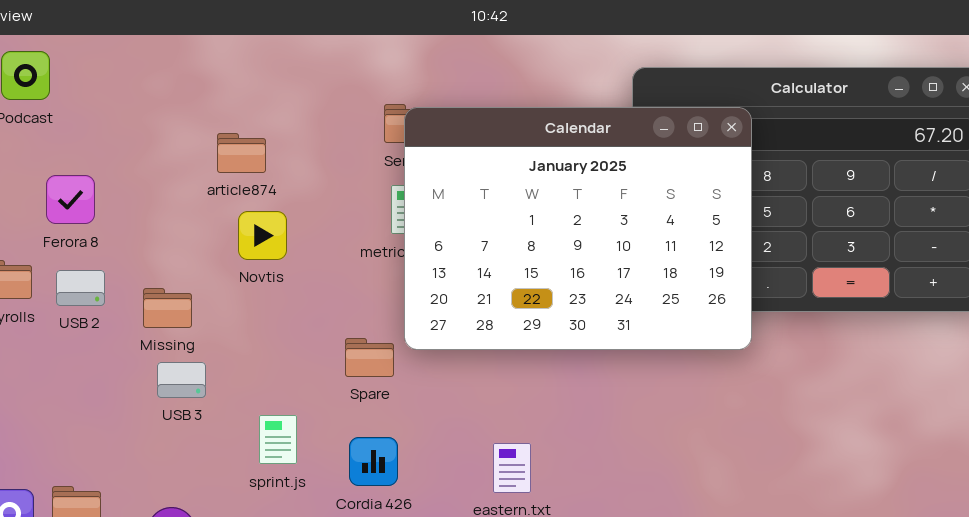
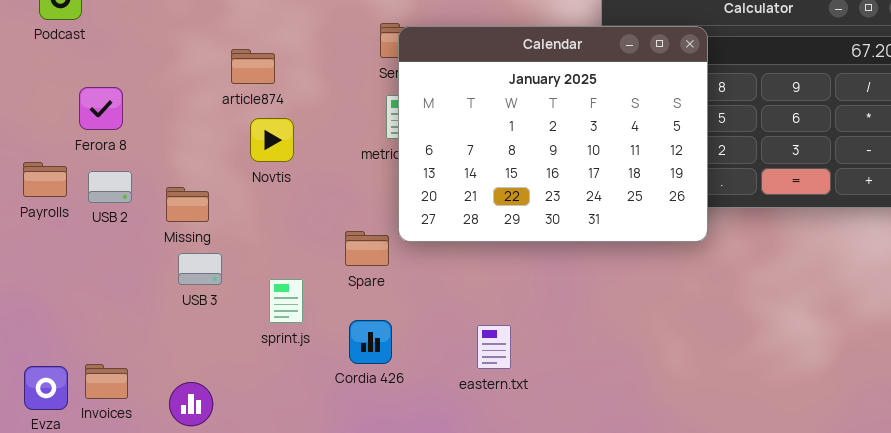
sprint.js: [259,415,297,464] -> [269,279,303,323], moved

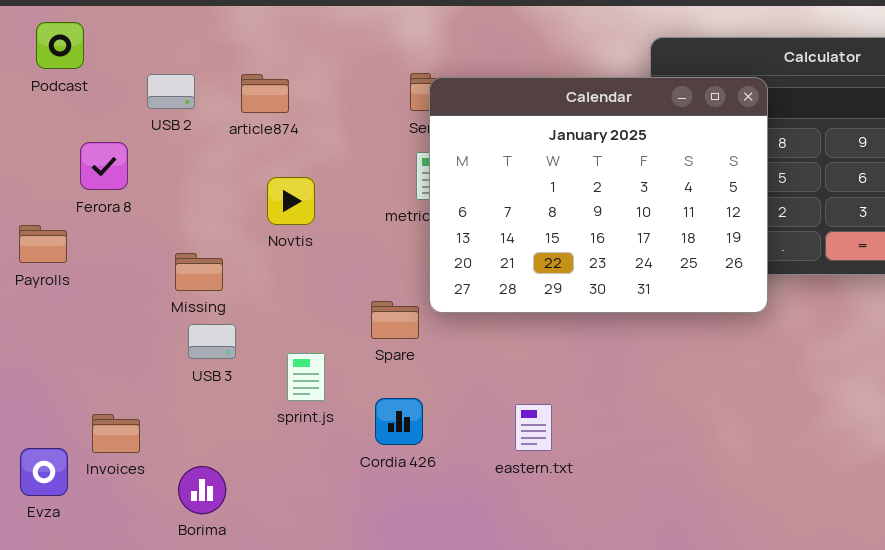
article874: [231,49,275,84] -> [241,74,289,113], moved
USB 2: [88,171,132,203] -> [147,74,195,109], moved
Invoices: [85,364,128,399] -> [92,414,140,453], moved

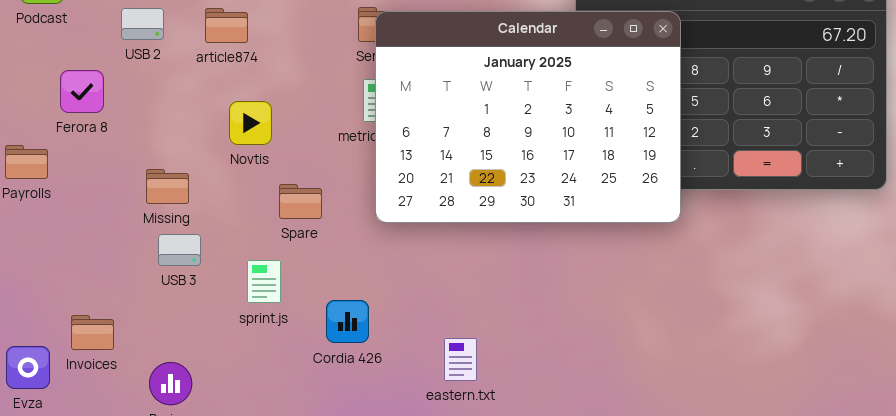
Spare: [371,301,419,339] -> [279,184,322,219], moved
eastern.txt: [515,404,552,451] -> [444,338,477,381], moved

